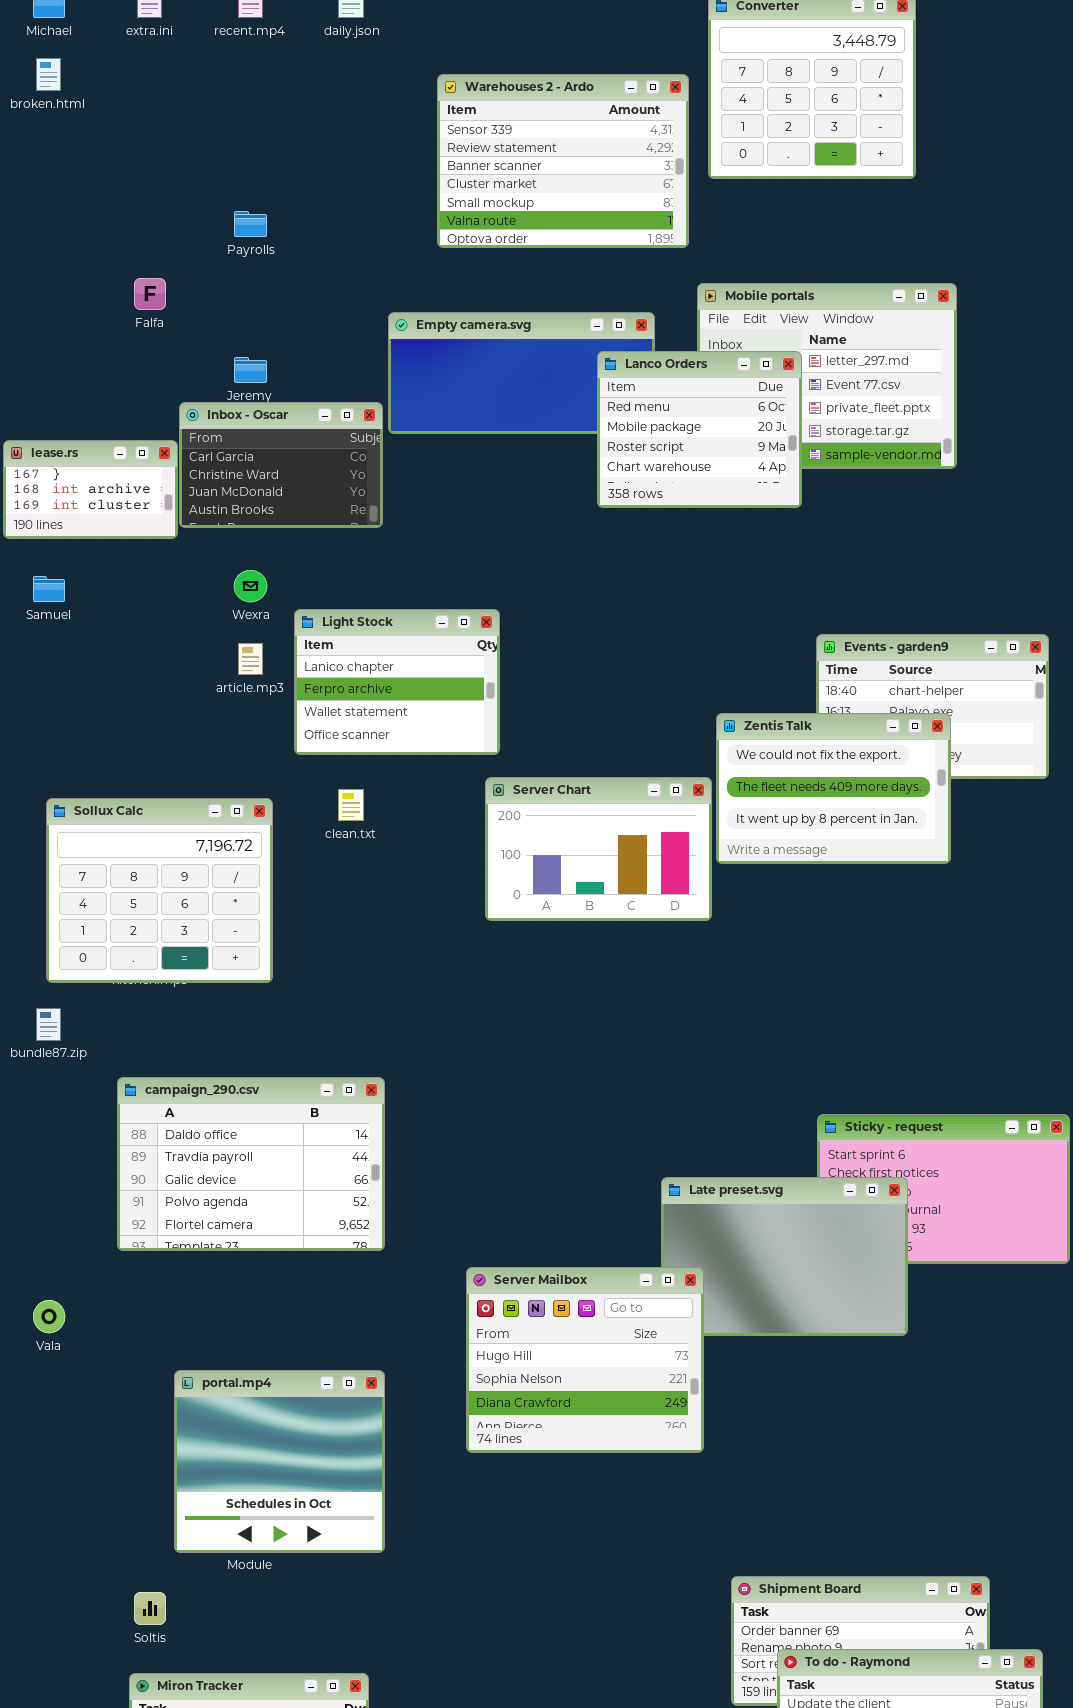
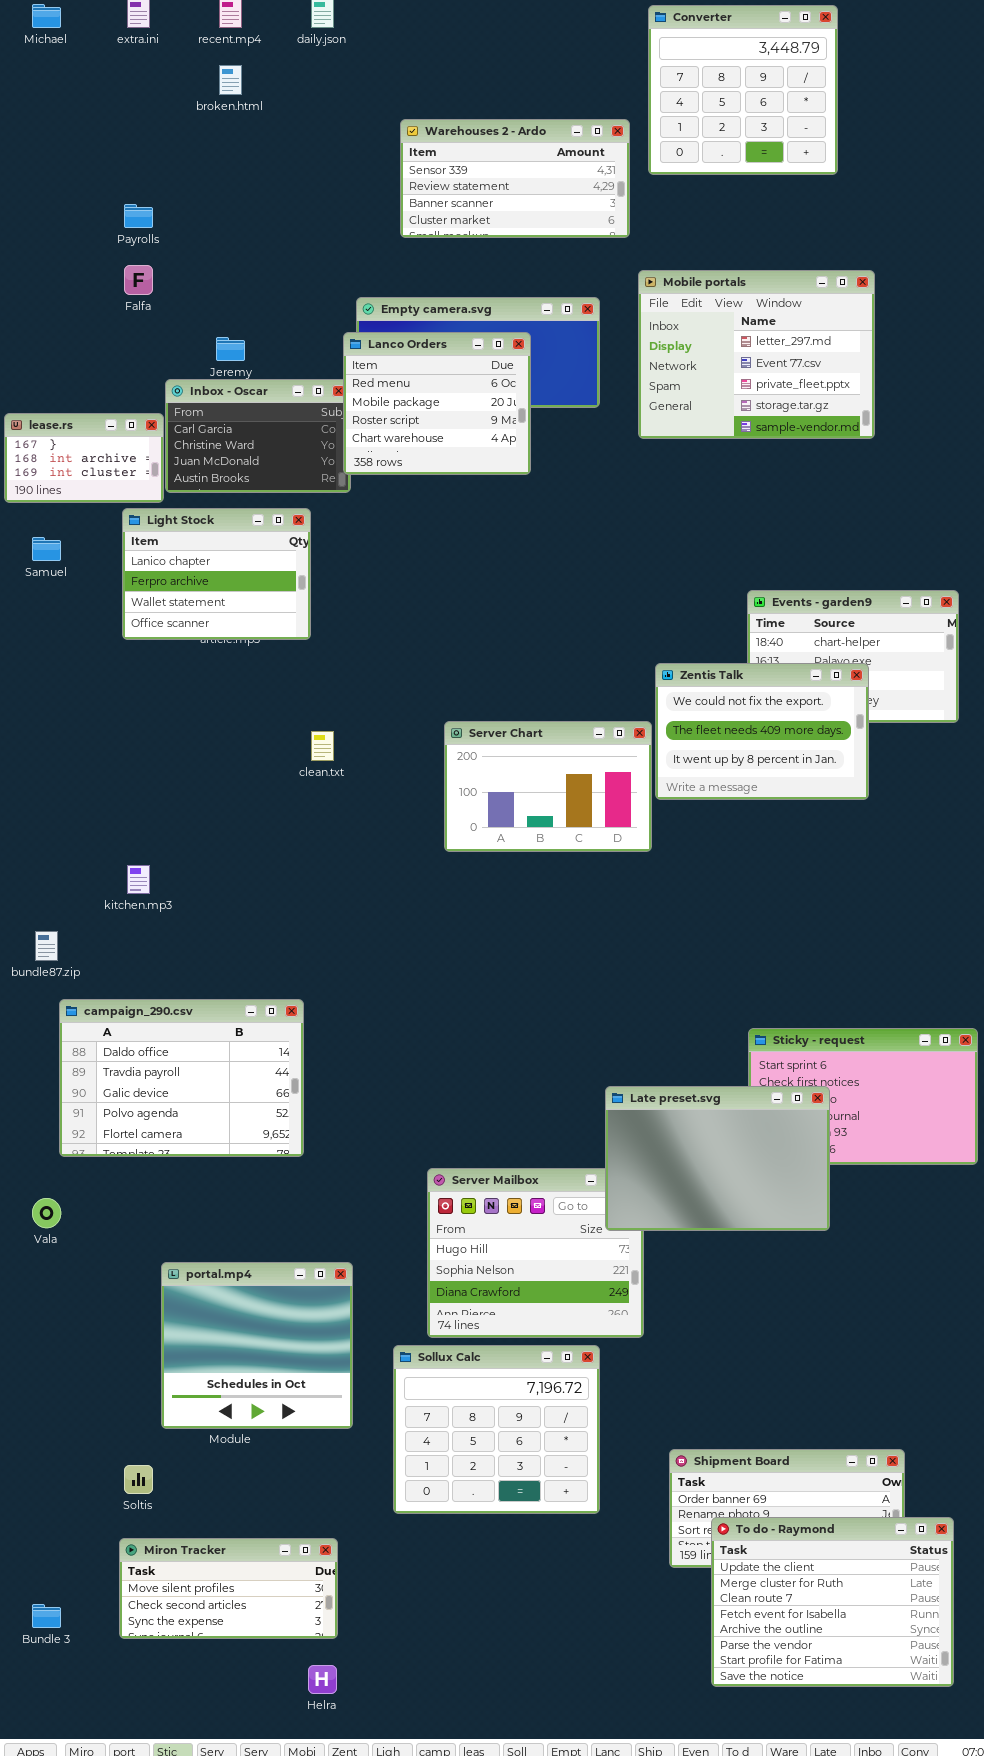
broken.html: [36,58,61,91] -> [219,65,242,95], moved
Warehouses 2 - Ardo: [437,74,689,248] -> [400,119,630,238], resized
Payrolls: [234,211,267,237] -> [124,204,153,228], moved
Lanco Orders: [597,351,802,508] -> [343,332,531,475], moved
Light Stock: [294,609,500,755] -> [122,508,311,640], moved
Sollux Calc: [46,798,273,983] -> [393,1345,600,1514], moved
campaign_290.csv: [117,1077,385,1251] -> [59,999,304,1157], moved
Late preset.svg: [661,1177,908,1336] -> [605,1086,830,1231], raised

